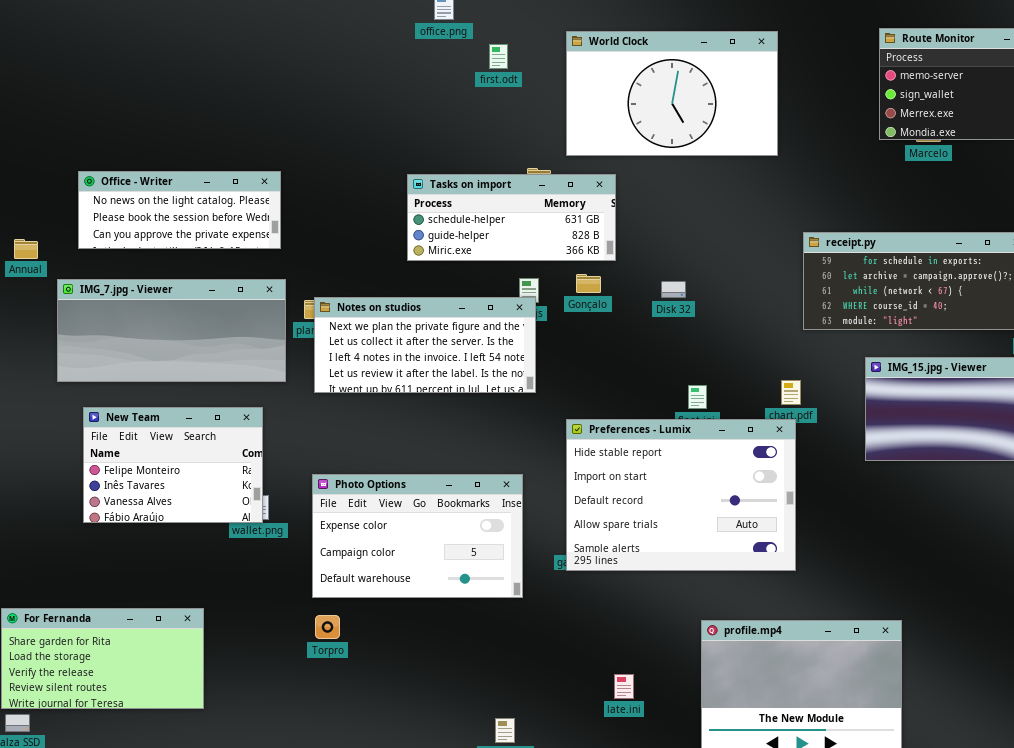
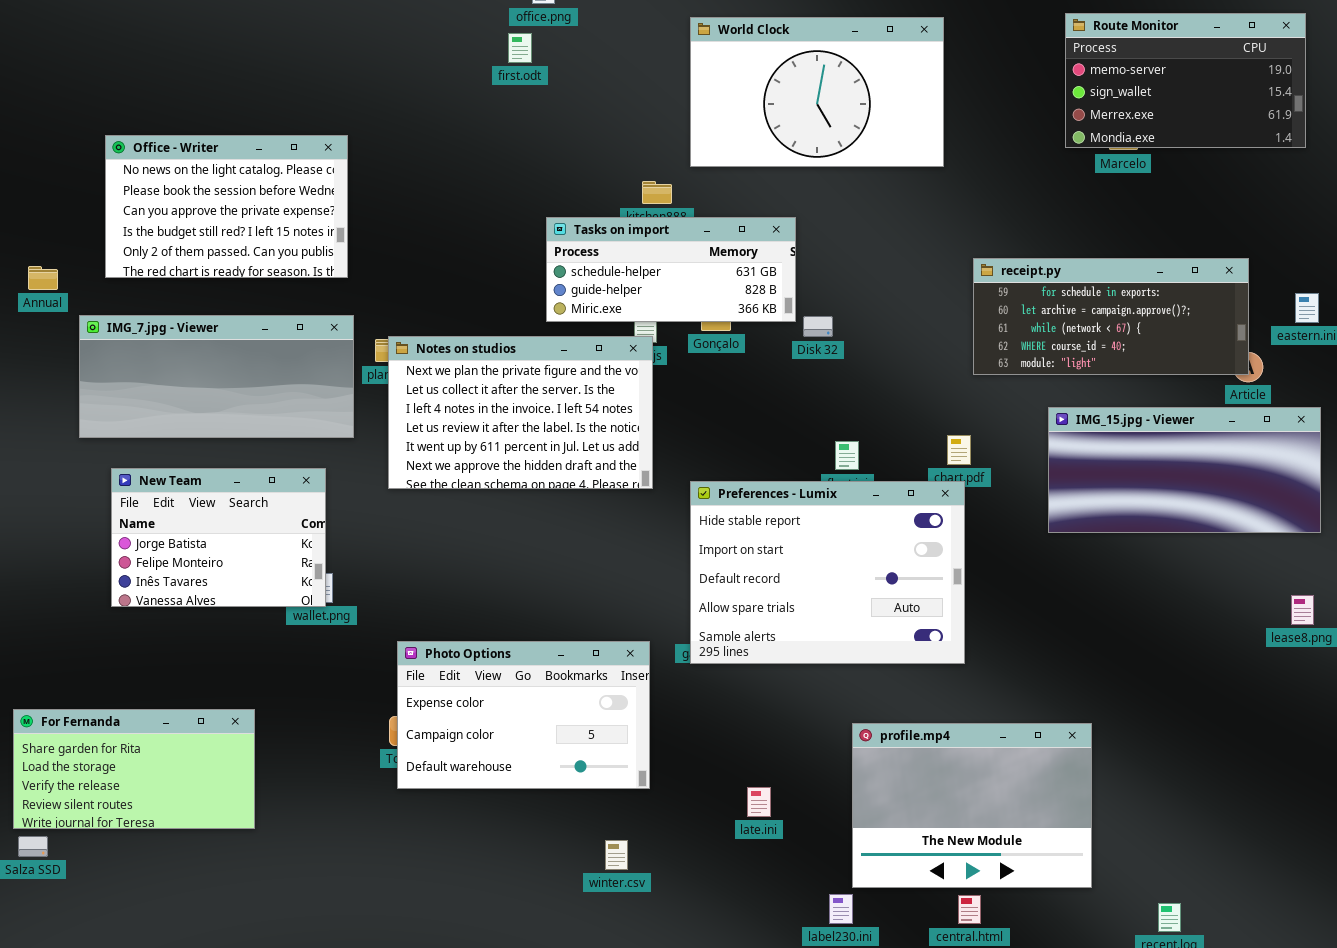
first.odt: [489,44,508,69] -> [508,33,532,63], moved
Office - Writer: [78,171,281,249] -> [105,135,348,278], resized
Tasks on import: [407,174,616,261] -> [546,217,796,322], moved
Notes on studios: [314,297,536,393] -> [388,336,653,489], resized
New Team: [83,407,263,523] -> [111,468,326,607], scrolled up 1 row
Photo Options: [312,474,523,598] -> [397,641,650,789], moved

